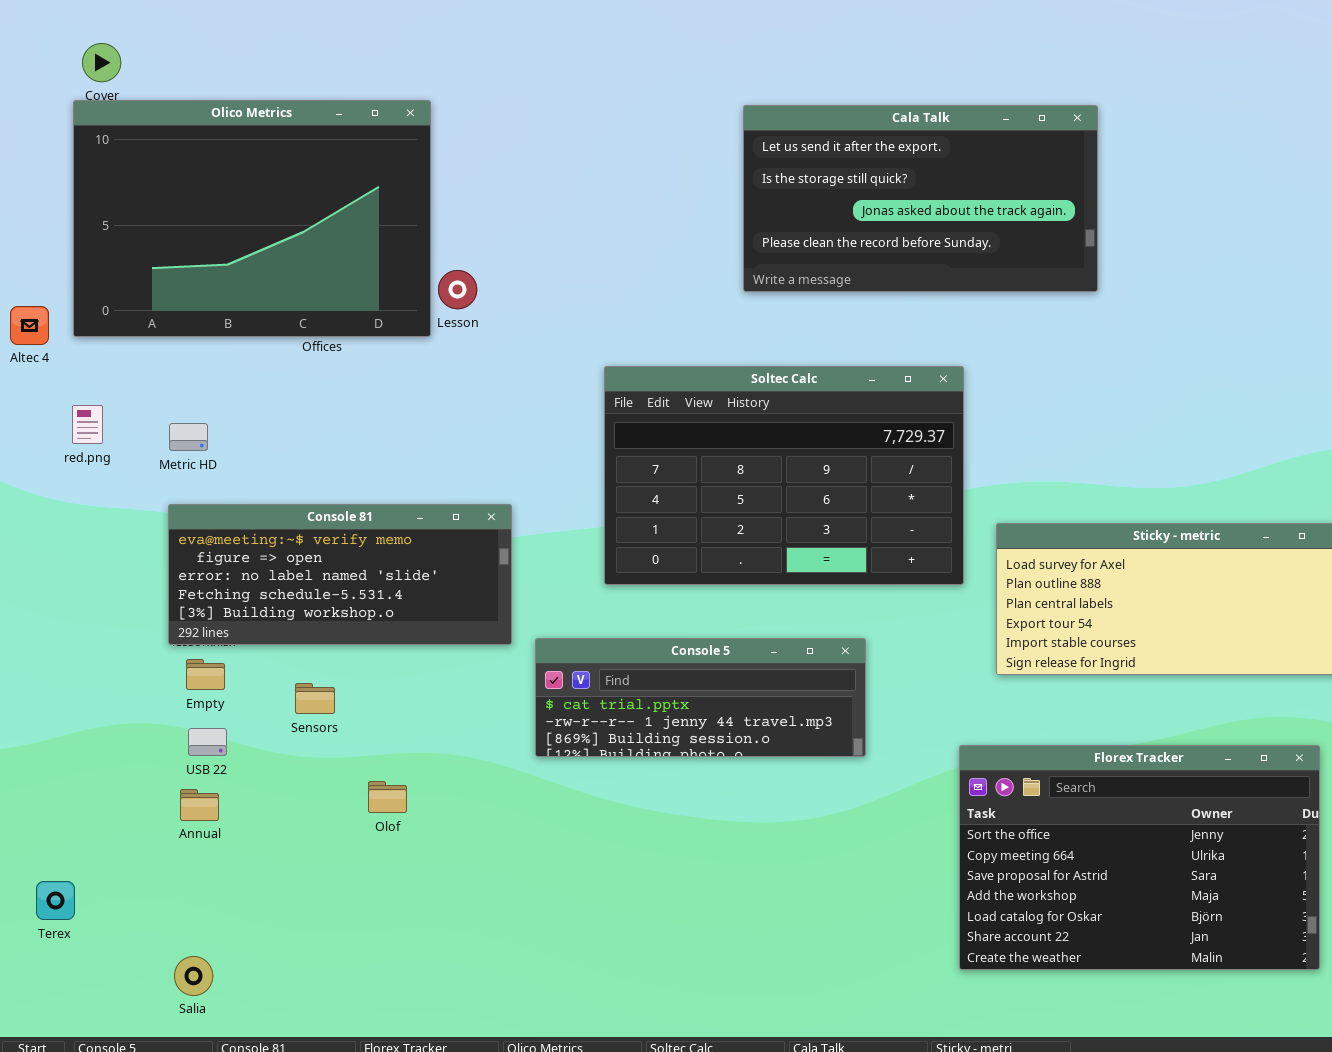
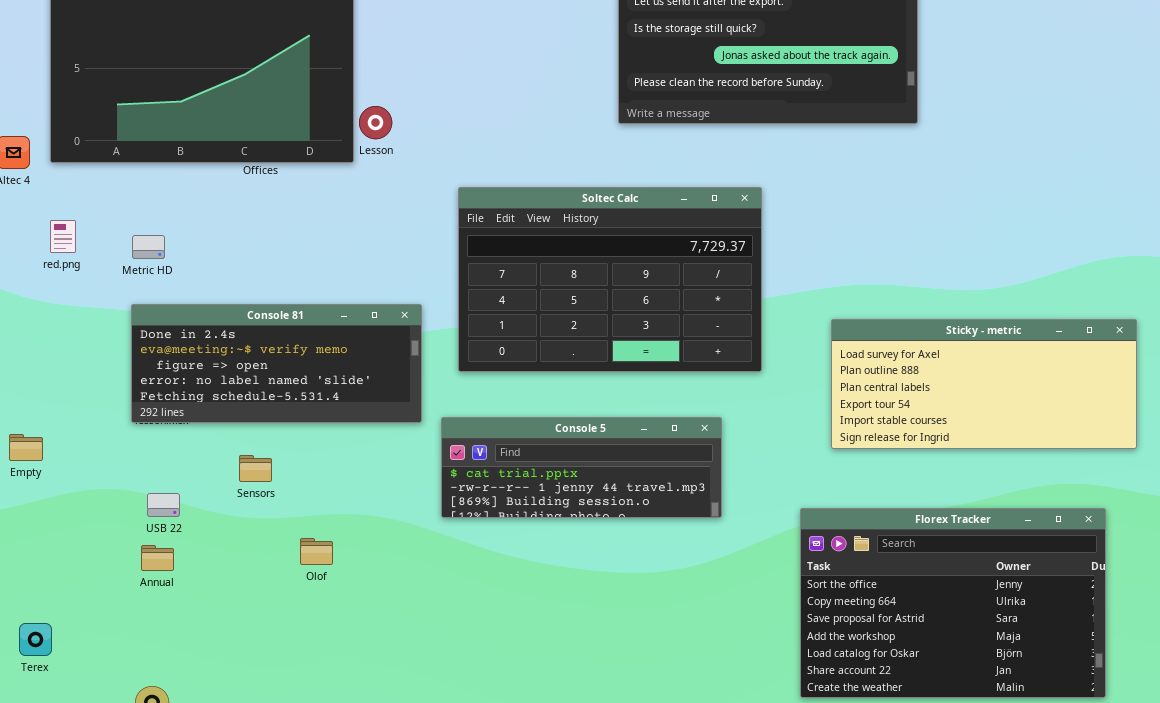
Soltec Calc: [604,366,964,585] -> [458,187,762,372], moved
Console 81: [168,504,512,645] -> [131,304,422,423], scrolled up 1 row
Empty: [186,659,225,690] -> [9,434,43,461], moved

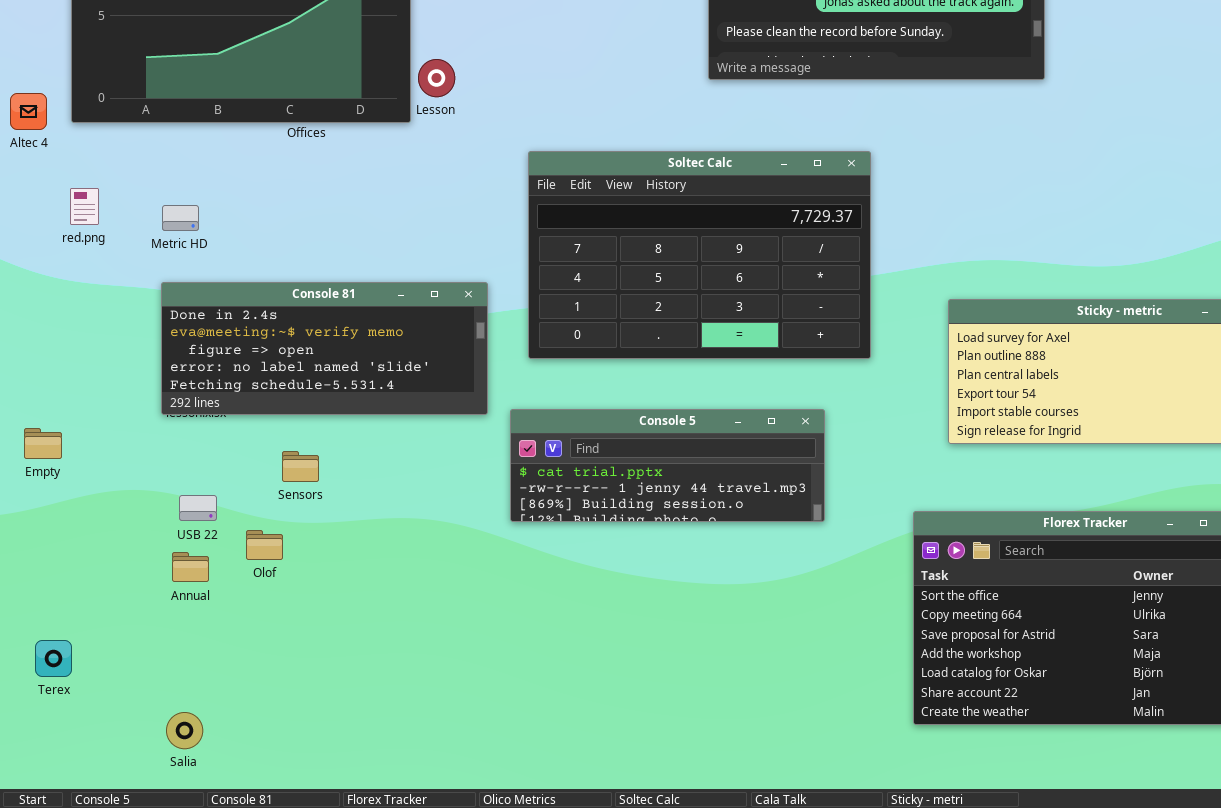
Olof: [300,538,333,565] -> [246,530,283,560], moved

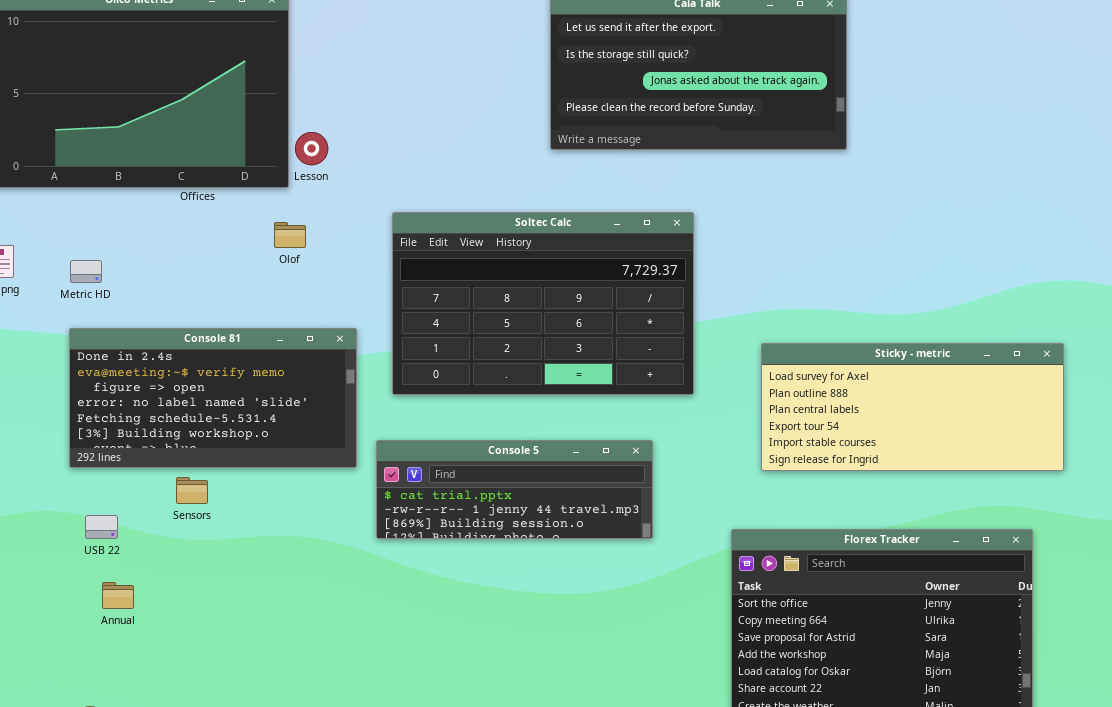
Console 81: [161,282,488,415] -> [69,328,357,468], resized
Olof: [246,530,283,560] -> [274,222,306,248], moved
Annual: [172,552,209,582] -> [102,582,134,609], moved

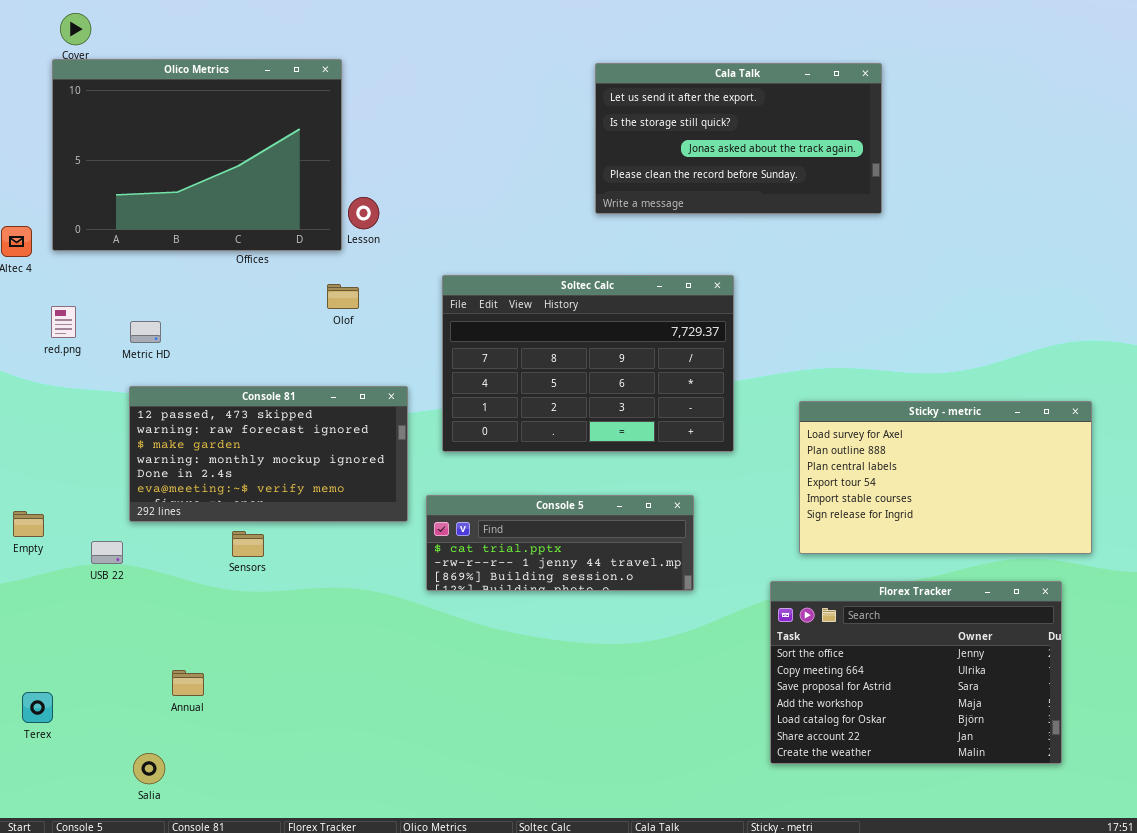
Console 81: [69,328,357,468] -> [129,386,408,522], scrolled up 4 rows
Sticky - metric: [761,343,1064,471] -> [799,401,1092,554], resized
USB 22: [85,515,118,539] -> [91,541,123,564], moved
Annual: [102,582,134,609] -> [172,670,204,696], moved

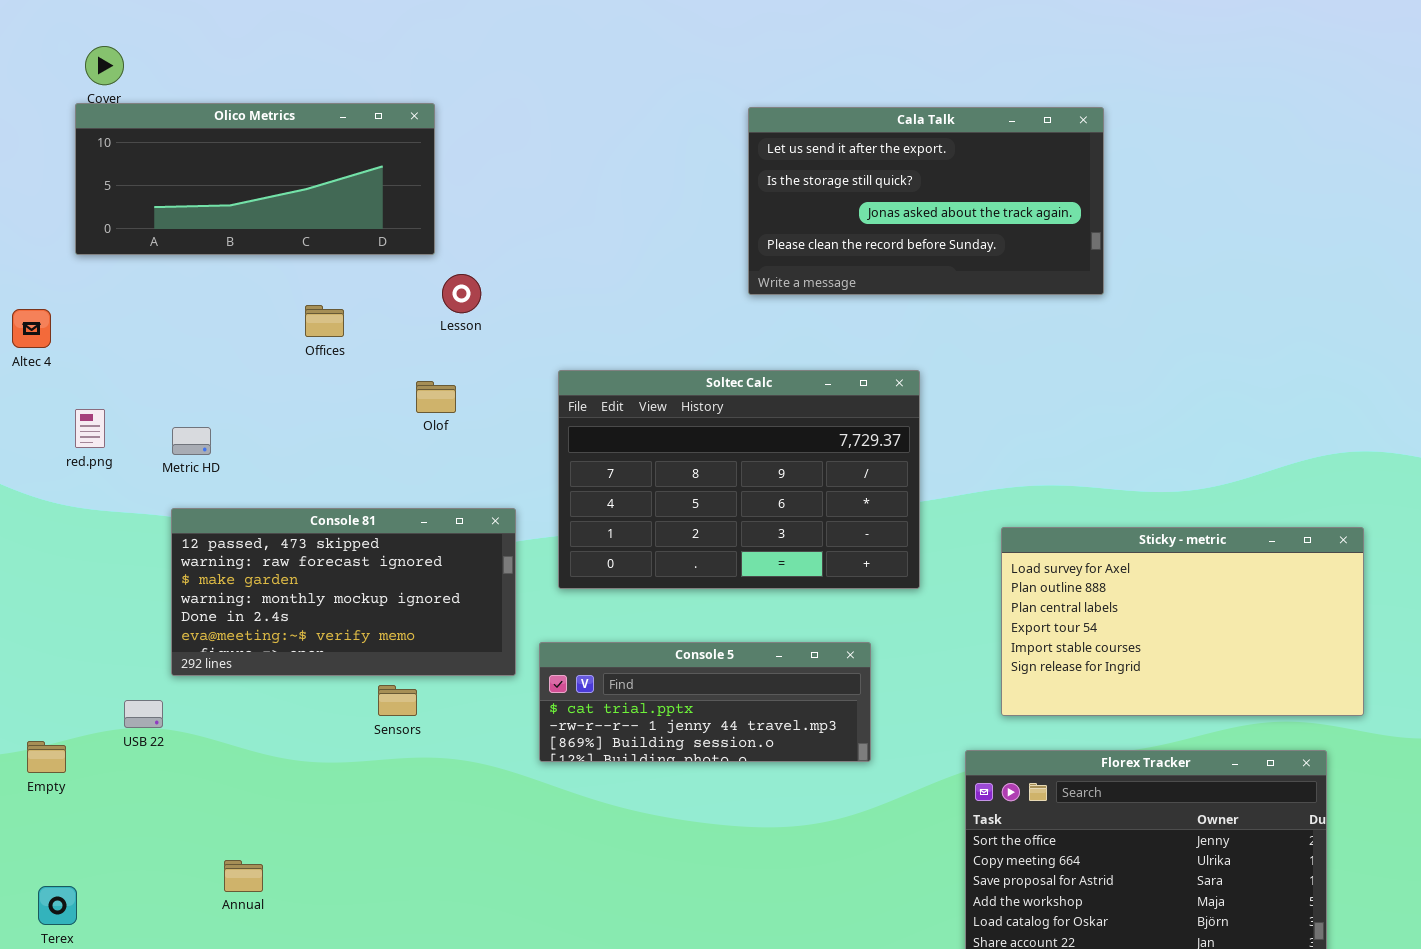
Olico Metrics: [52,59,342,251] -> [75,103,435,255], resized
Empty: [13,511,44,537] -> [27,741,66,773], moved
Sensors: [232,531,264,557] -> [378,685,417,716], moved

